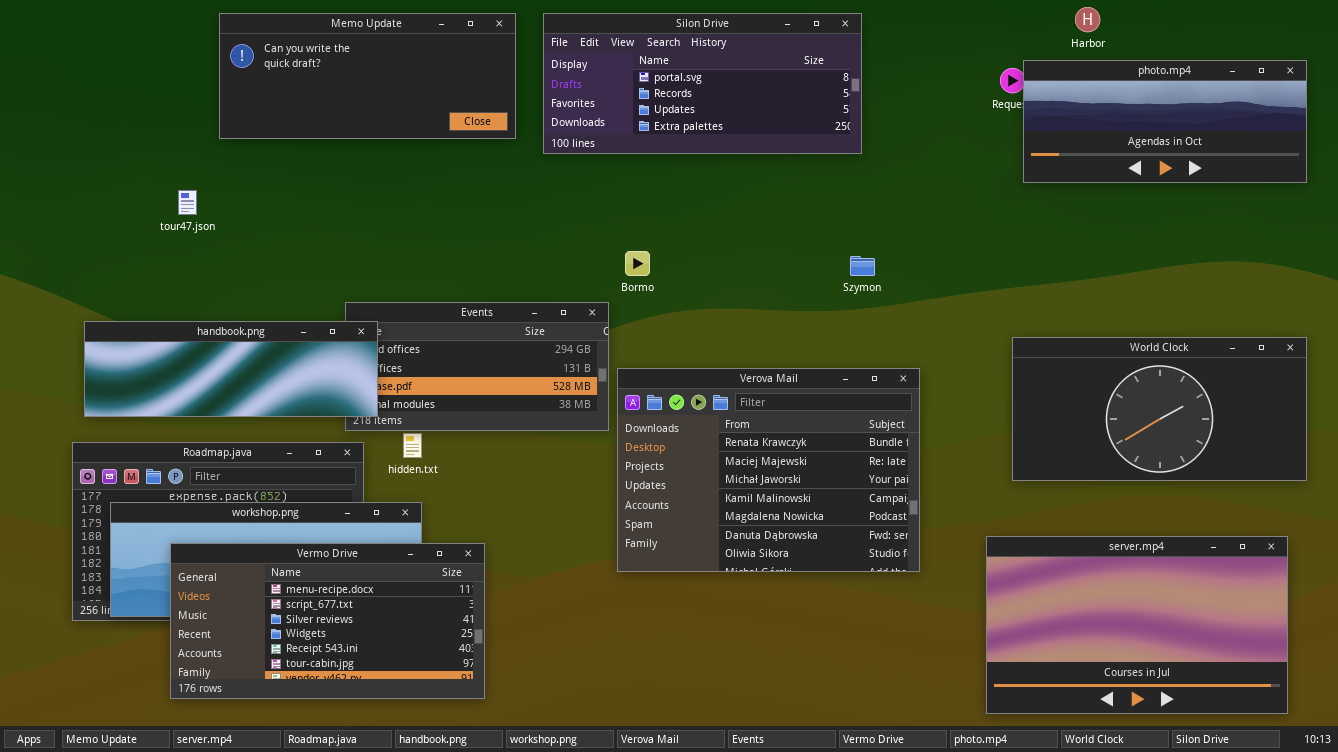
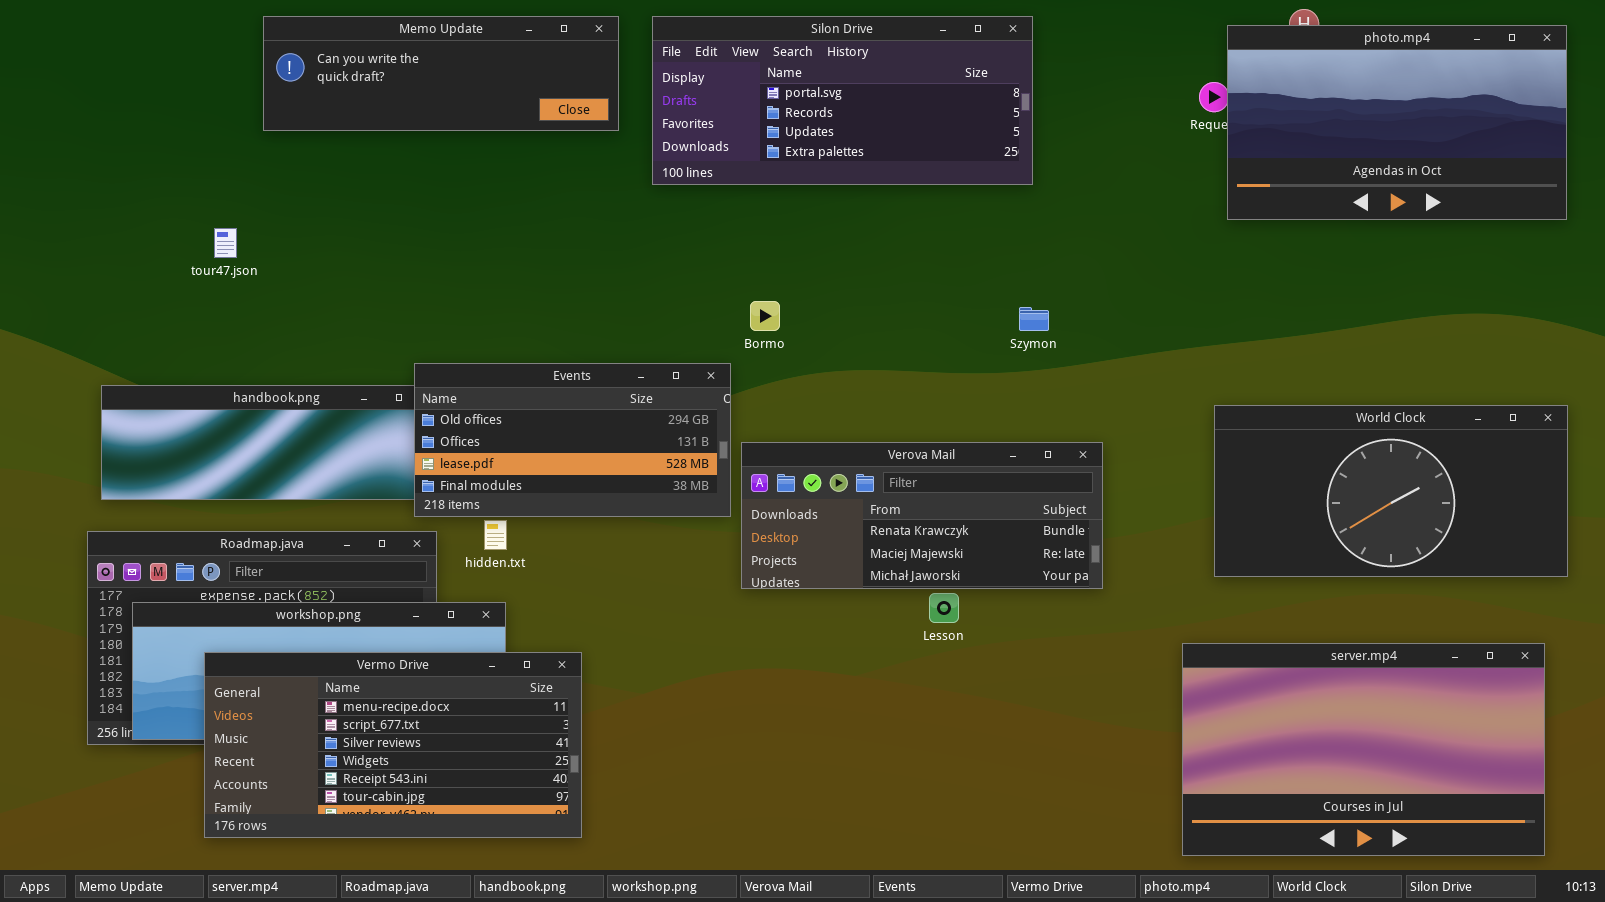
Memo Update: [219,13,516,139] -> [263,16,619,131], resized
photo.mp4: [1023,60,1307,183] -> [1227,25,1567,220], resized
Events: [345,302,609,431] -> [414,363,731,517], raised
Verova Mail: [617,368,920,572] -> [741,442,1103,589], resized

